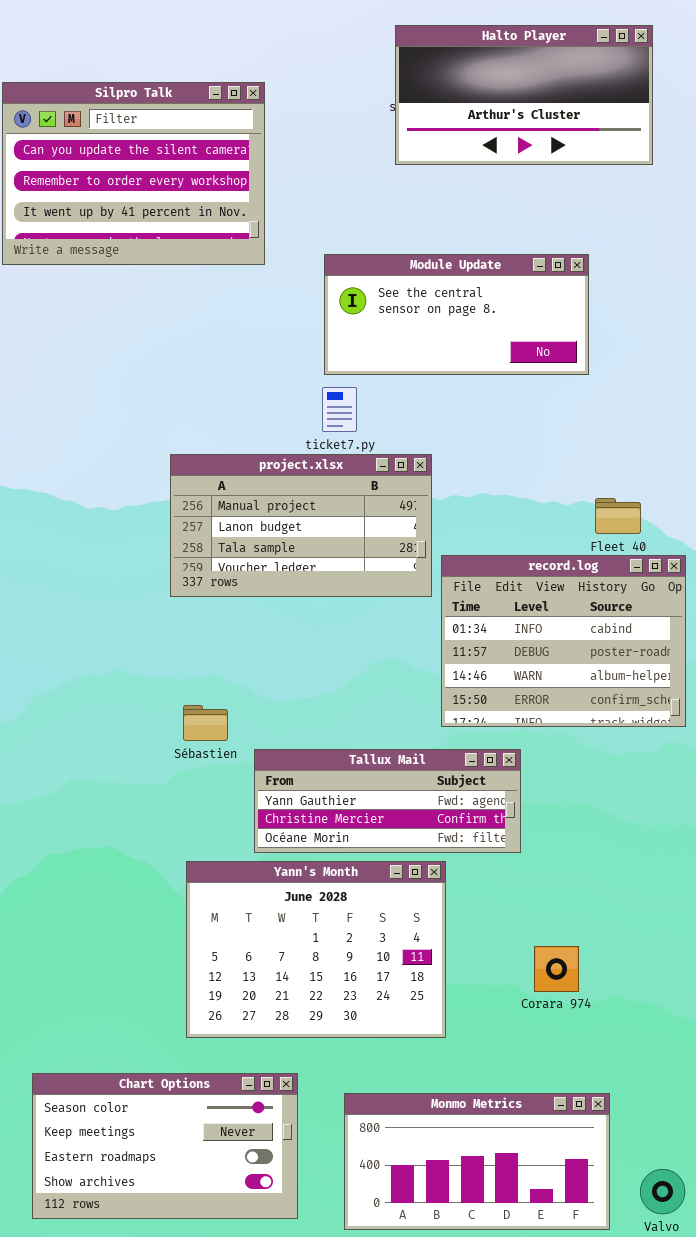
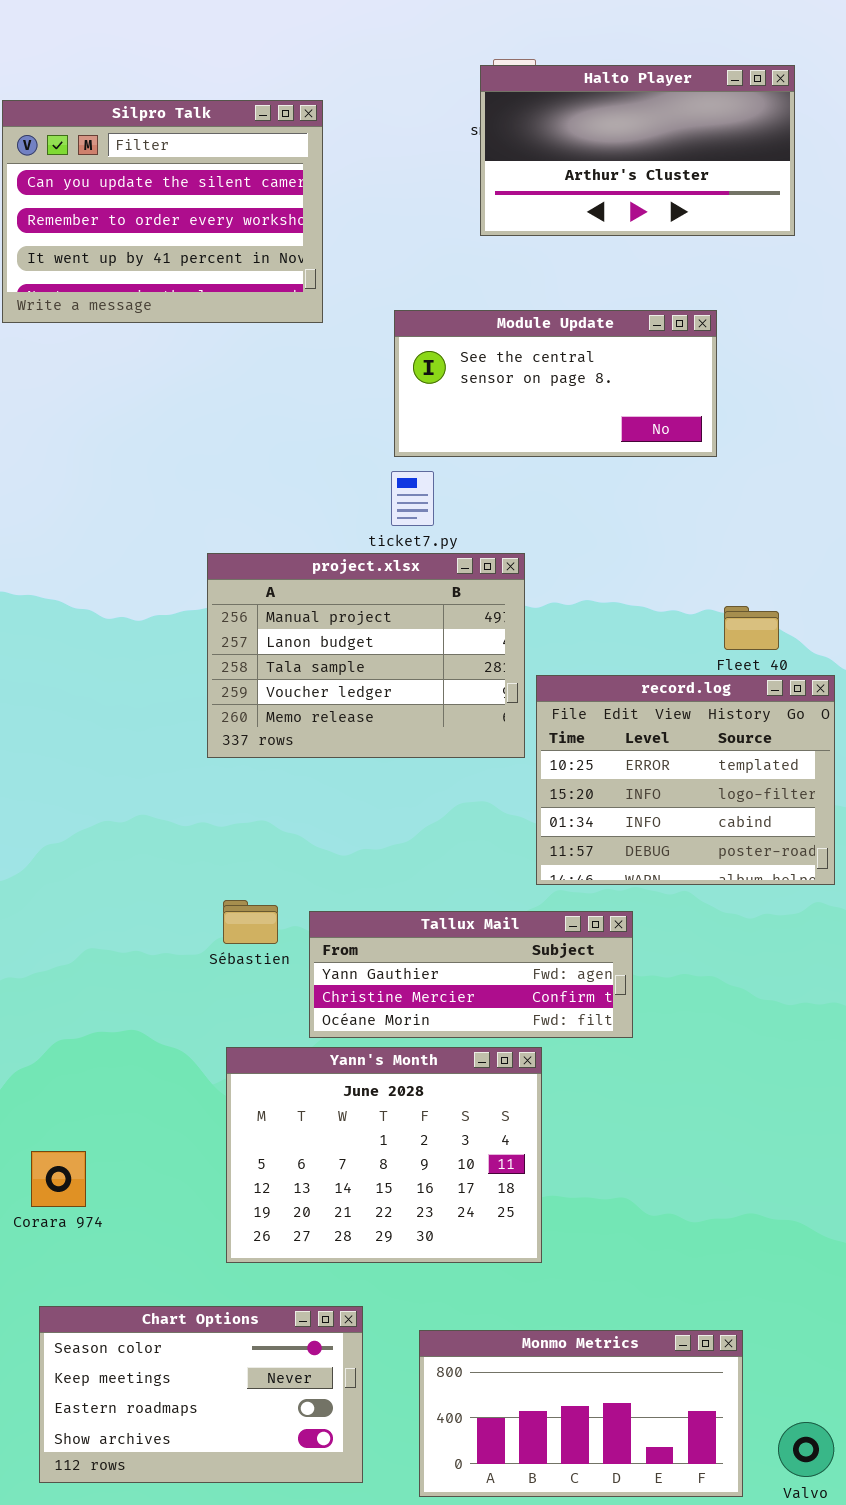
Halto Player: [395,25,653,165] -> [480,65,795,236], moved
project.xlsx: [170,454,432,597] -> [207,553,525,758], resized
record.log: [441,555,686,727] -> [536,675,835,885], scrolled up 2 rows
Sébastien: [183,705,228,741] -> [223,900,278,944], moved
Corara 974: [534,946,579,992] -> [31,1151,86,1207], moved

